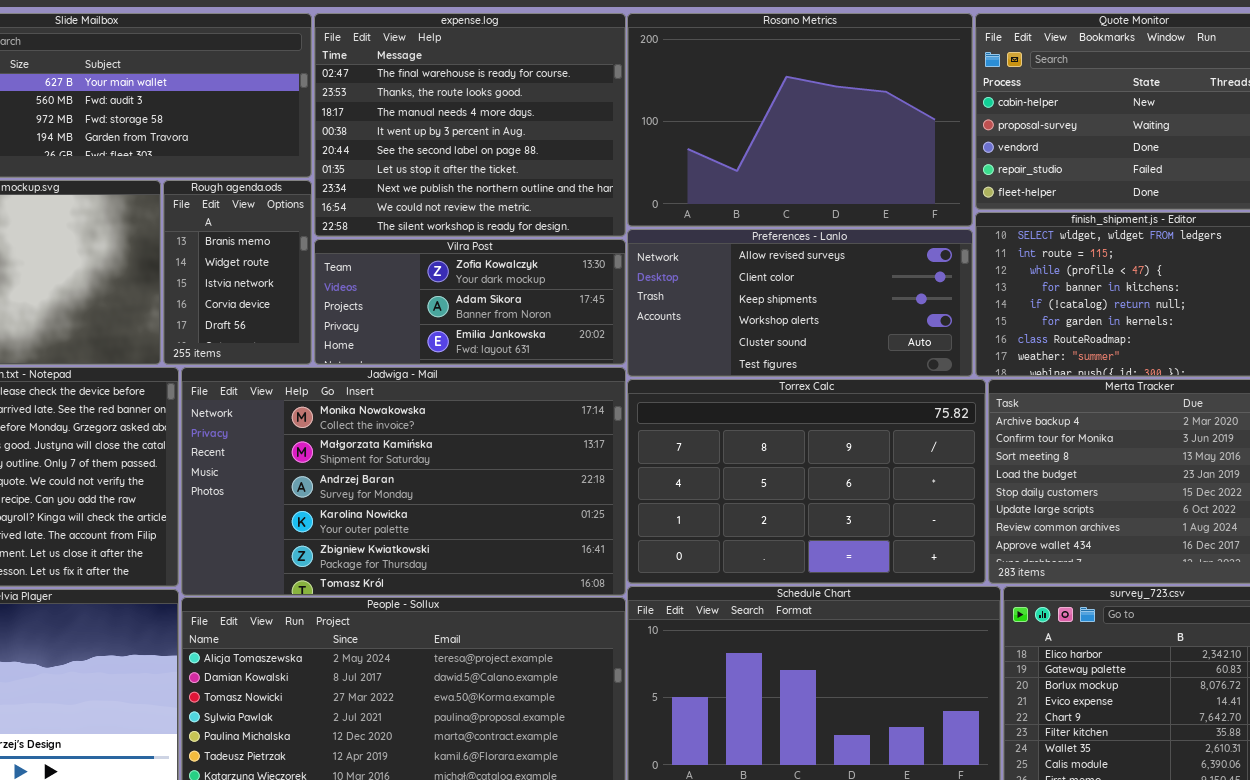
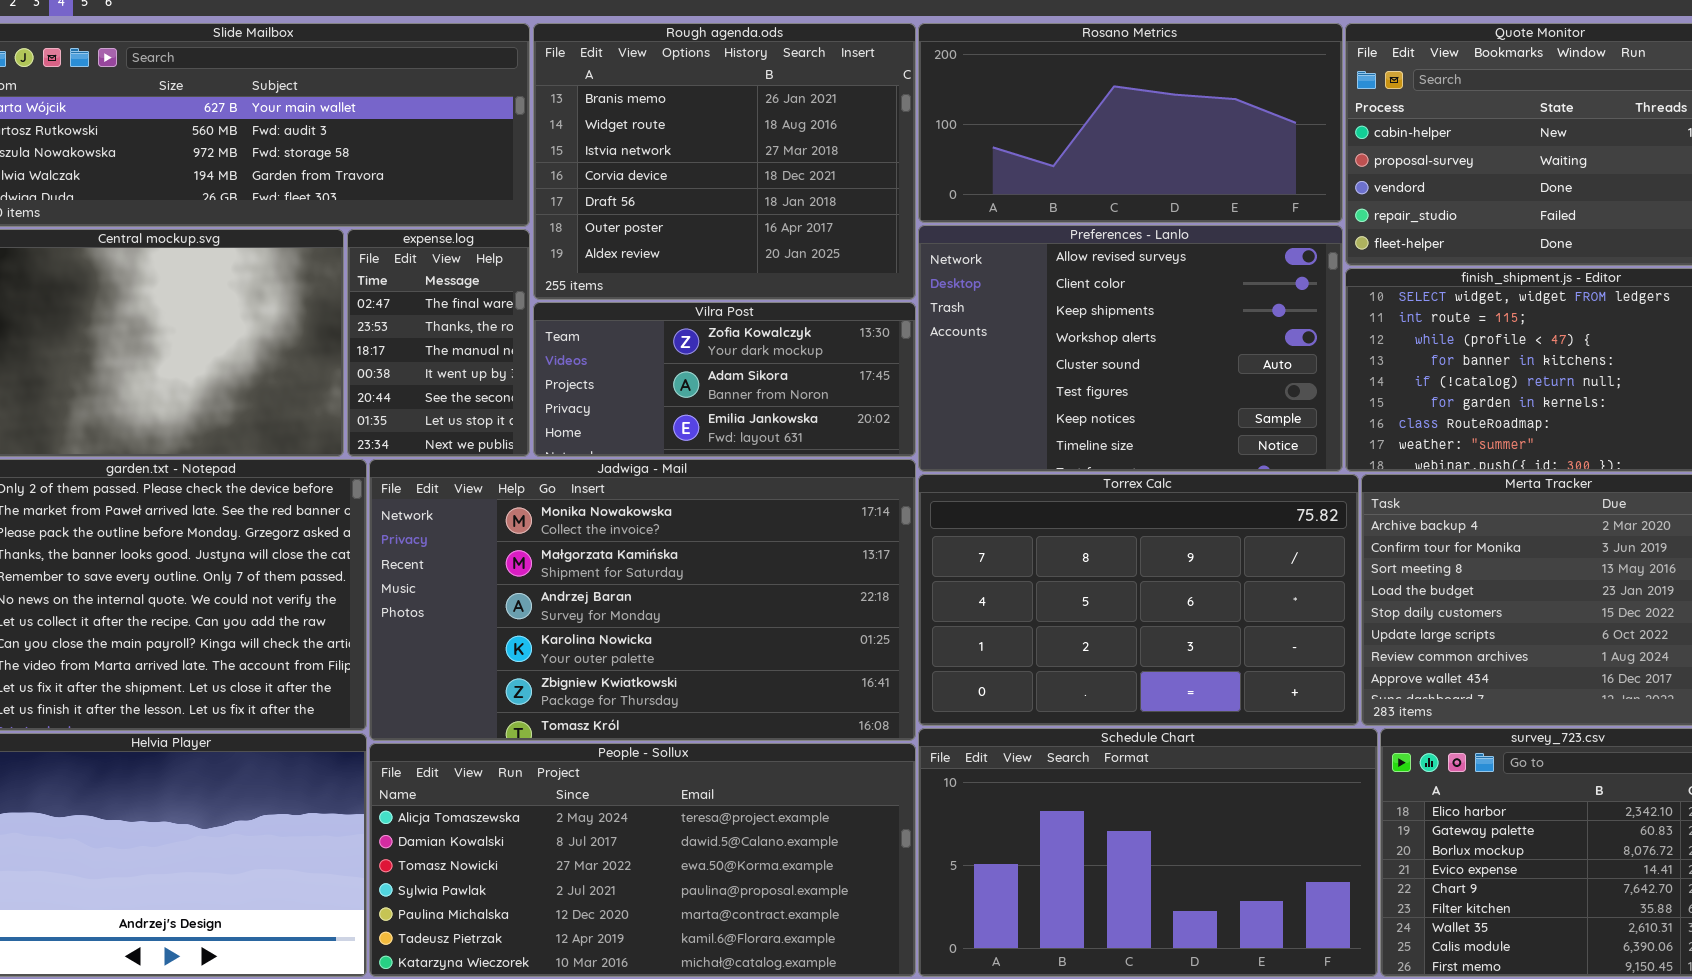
expense.log: [314,13,626,237] -> [347,229,530,457], moved, resized
Rosano Metrics: [627,13,973,227] -> [918,23,1343,223], resized
Rough agenda.ods: [163,180,312,365] -> [533,23,916,300], moved, resized
Preferences - Lanlo: [627,229,973,377] -> [918,225,1343,472], resized

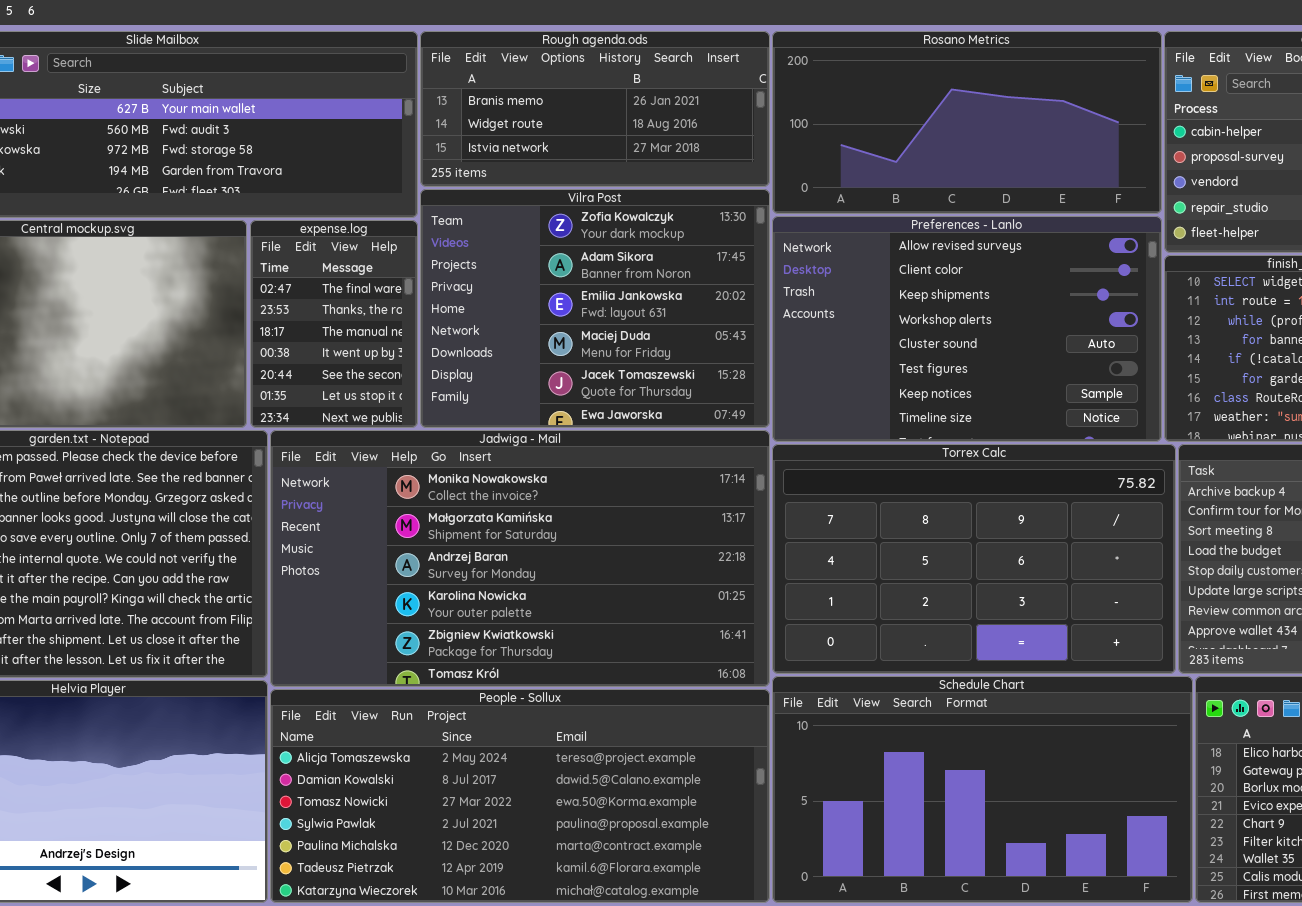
Rough agenda.ods: [533,23,916,300] -> [420,31,770,187], resized
Vilra Post: [533,302,916,457] -> [420,189,770,428], resized

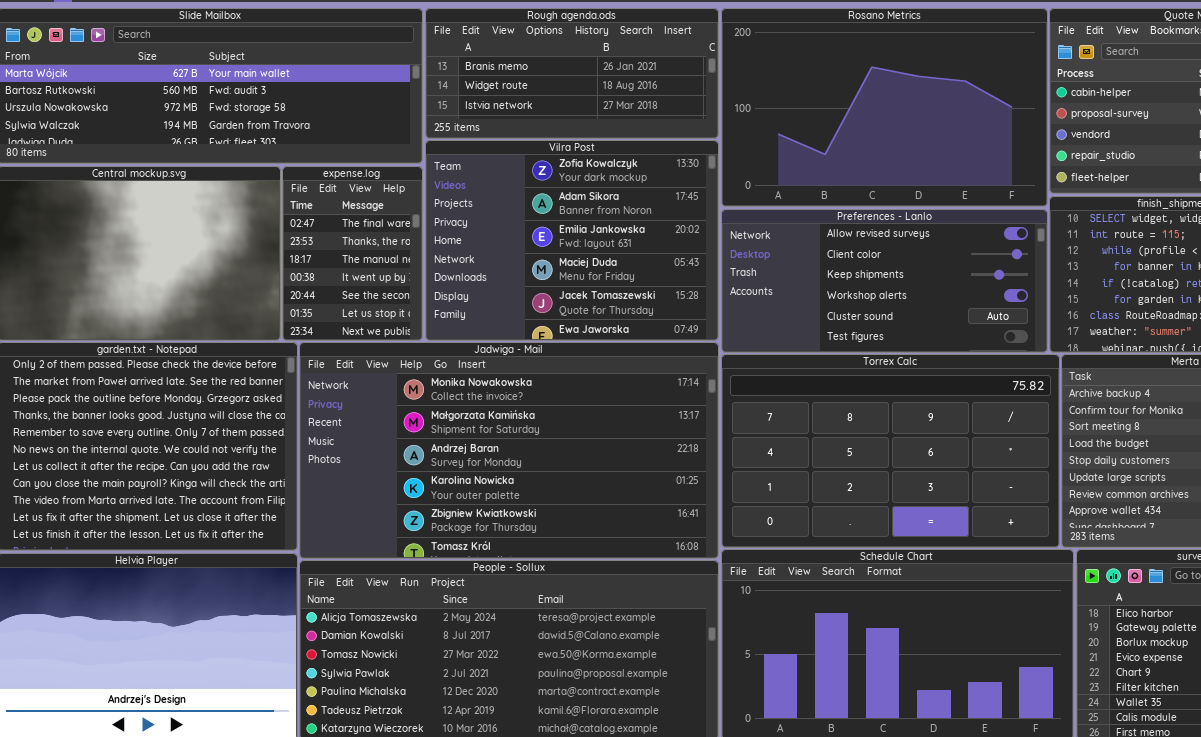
Rosano Metrics: [772,31,1162,214] -> [721,8,1048,207], resized
Preferences - Lanlo: [772,216,1162,442] -> [721,209,1048,353], resized

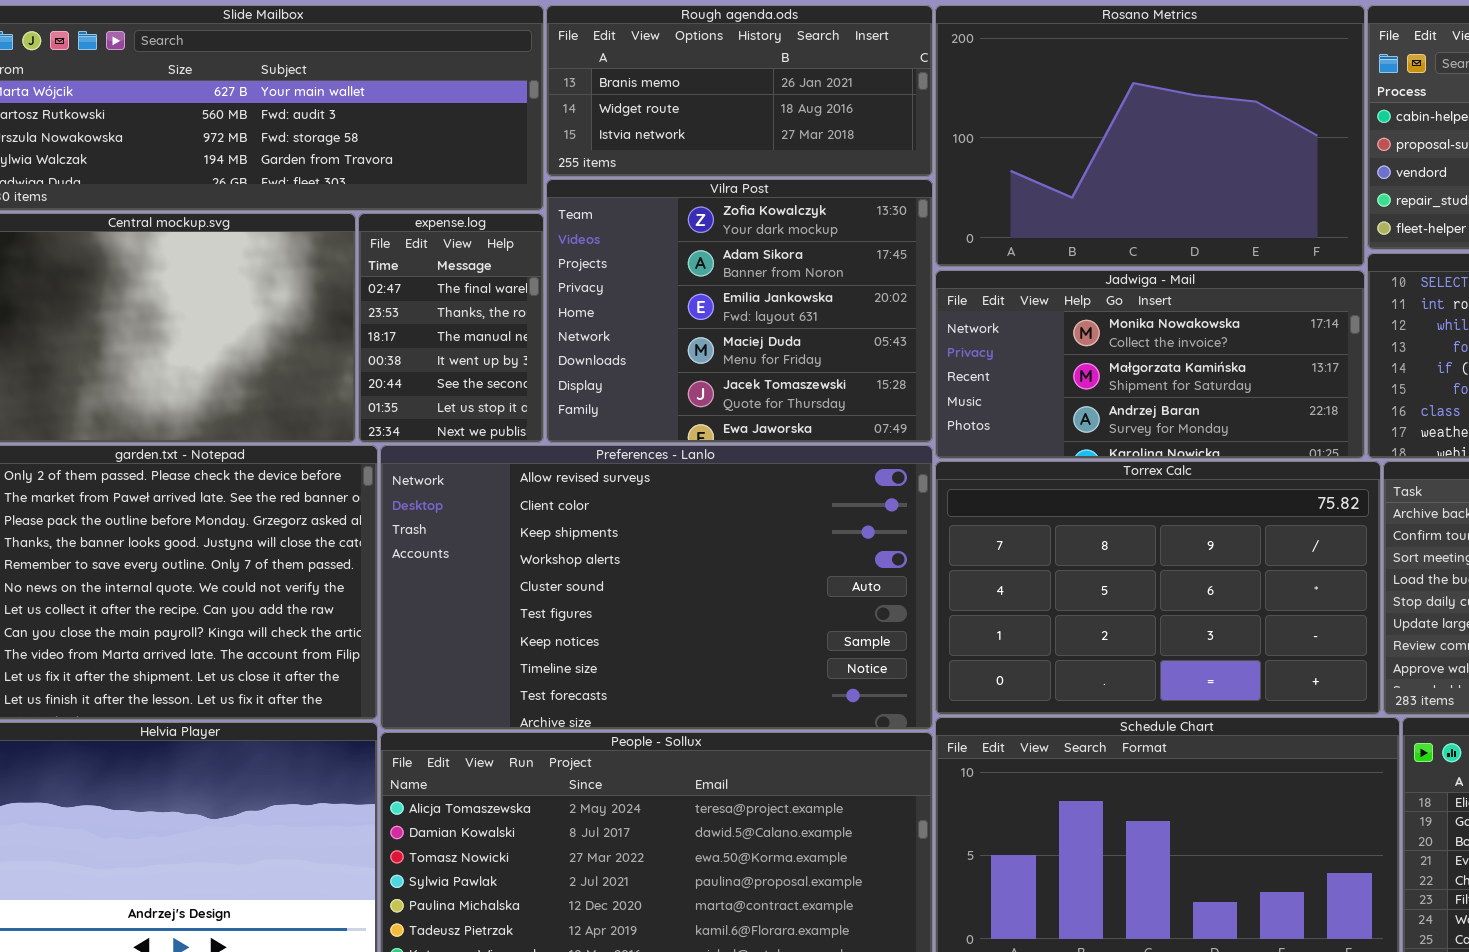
Preferences - Lanlo: [721,209,1048,353] -> [380,445,933,730], moved, resized
Jadwiga - Mail: [299,342,719,559] -> [935,270,1365,459], moved, resized

